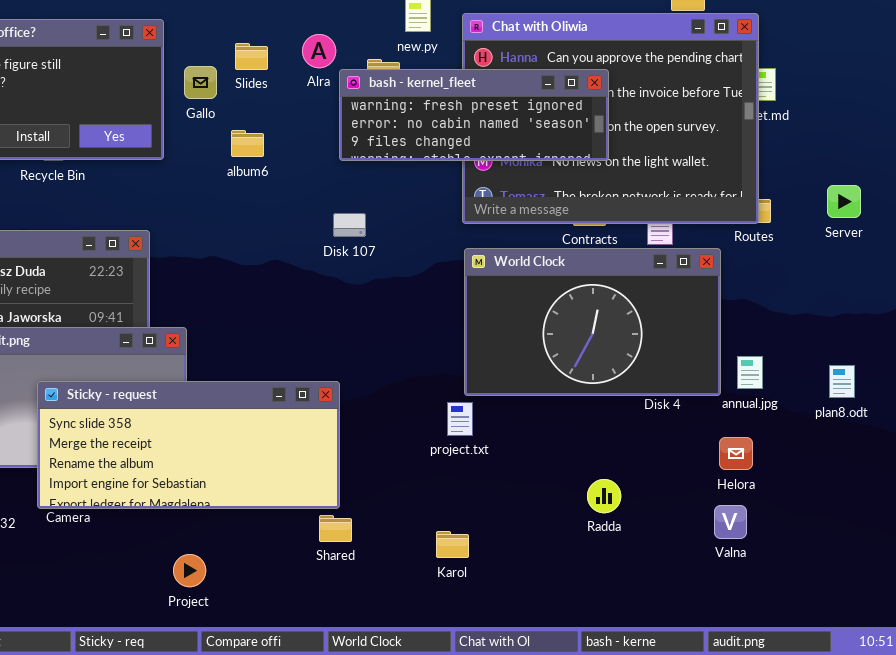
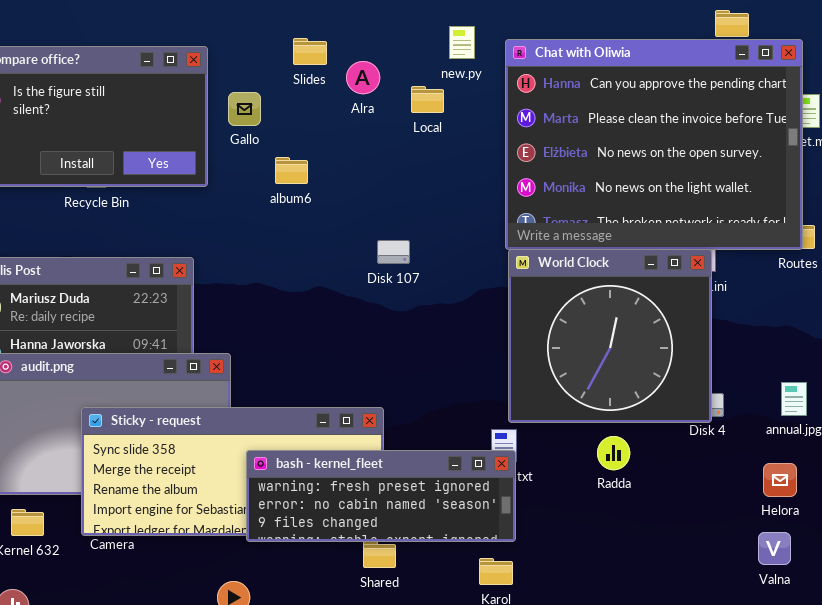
Slides: [235,43,268,70] -> [293,38,327,65], moved
bash - kernel_fleet: [339,69,609,161] -> [246,450,516,542], moved
World Clock: [464,248,721,396] -> [508,249,712,423], resized
Radda: [587,479,621,513] -> [597,436,630,470], moved

